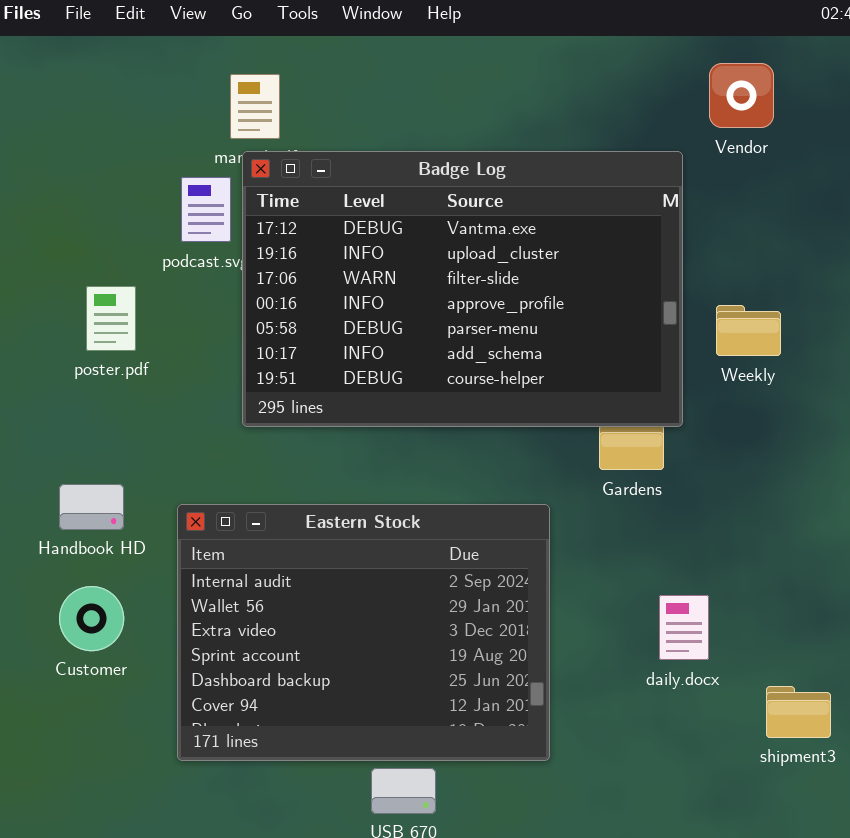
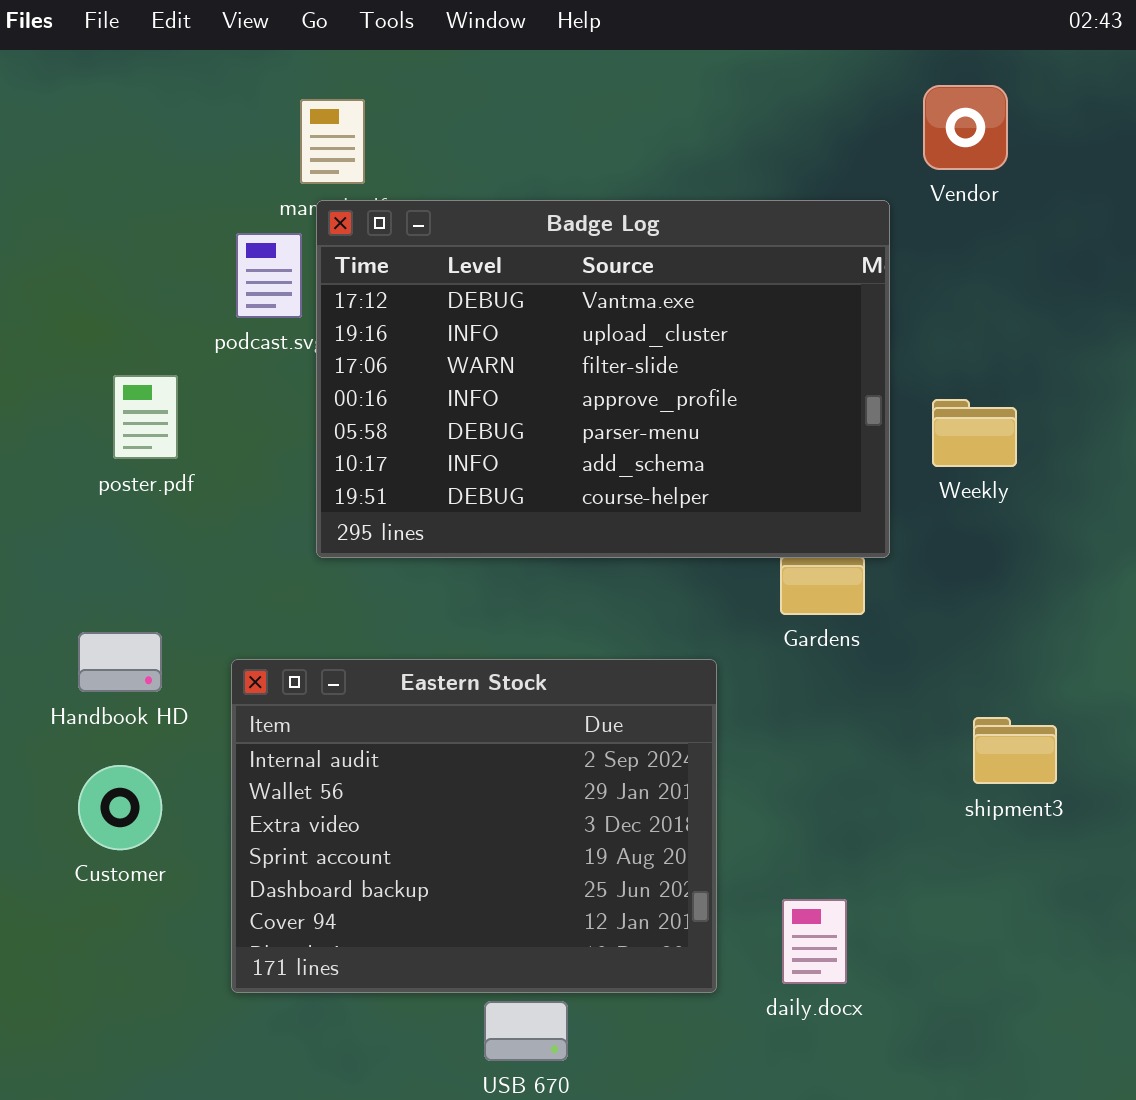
daily.docx: [659,595,709,660] -> [782,899,847,984], moved
shipment3: [766,686,831,738] -> [973,717,1057,784], moved

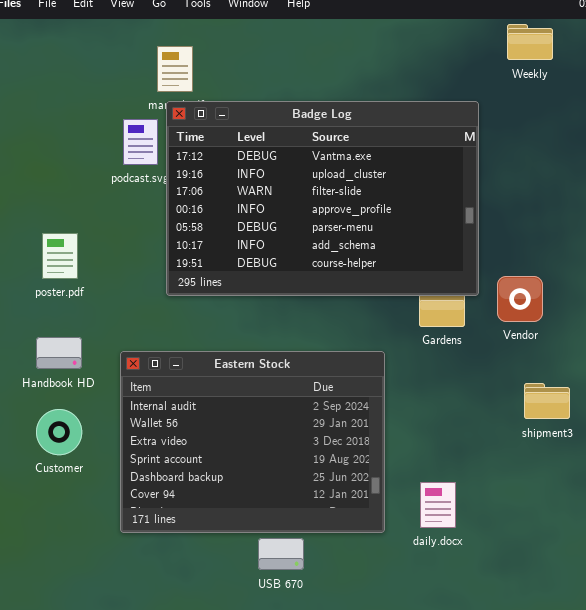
Vendor: [923,85,1008,170] -> [497,276,543,322], moved
poster.pdf: [113,375,178,459] -> [42,233,78,279], moved
Weekly: [932,399,1017,467] -> [507,24,553,60], moved

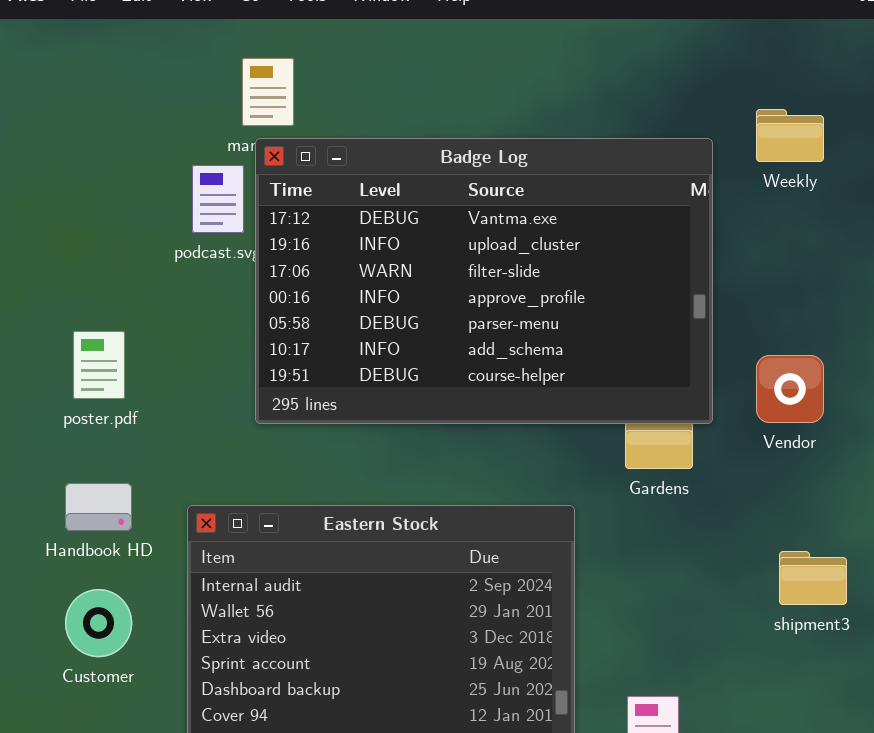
Weekly: [507,24,553,60] -> [756,109,824,162], moved
Vendor: [497,276,543,322] -> [756,355,824,423], moved

